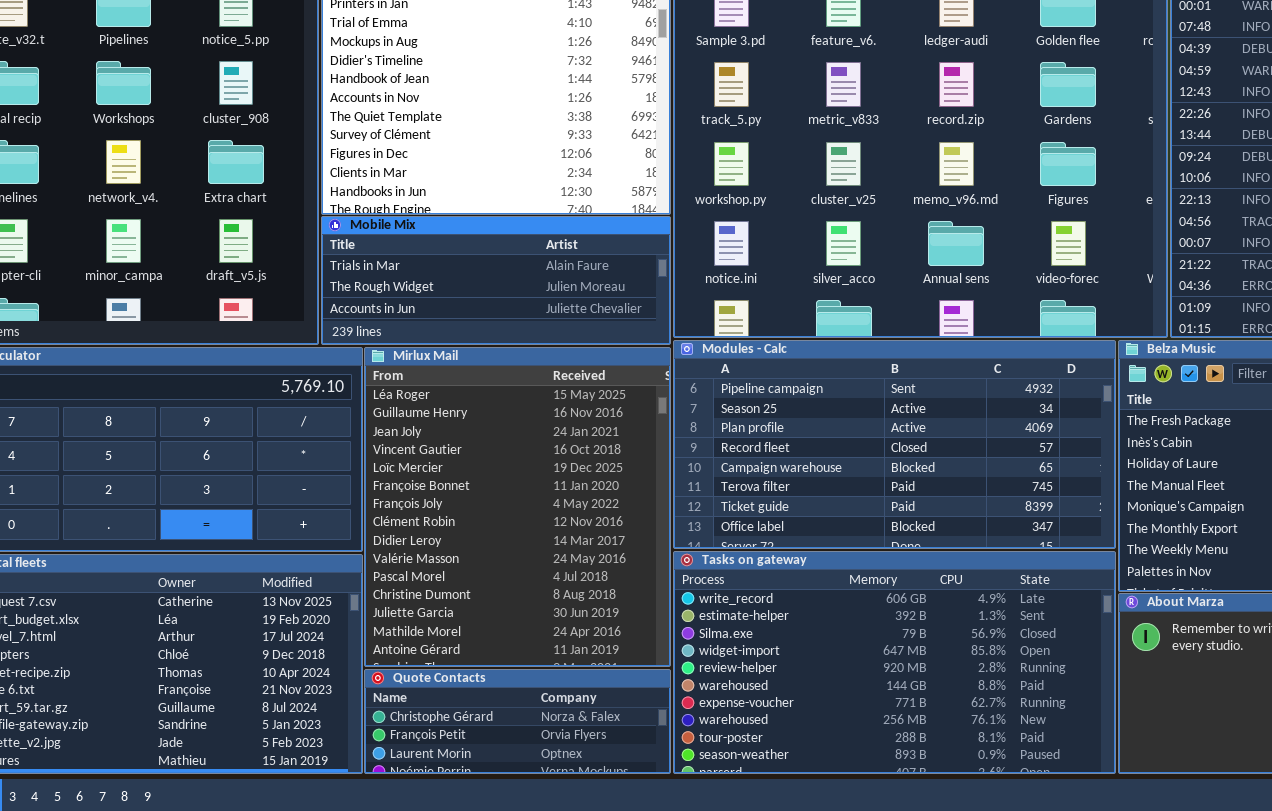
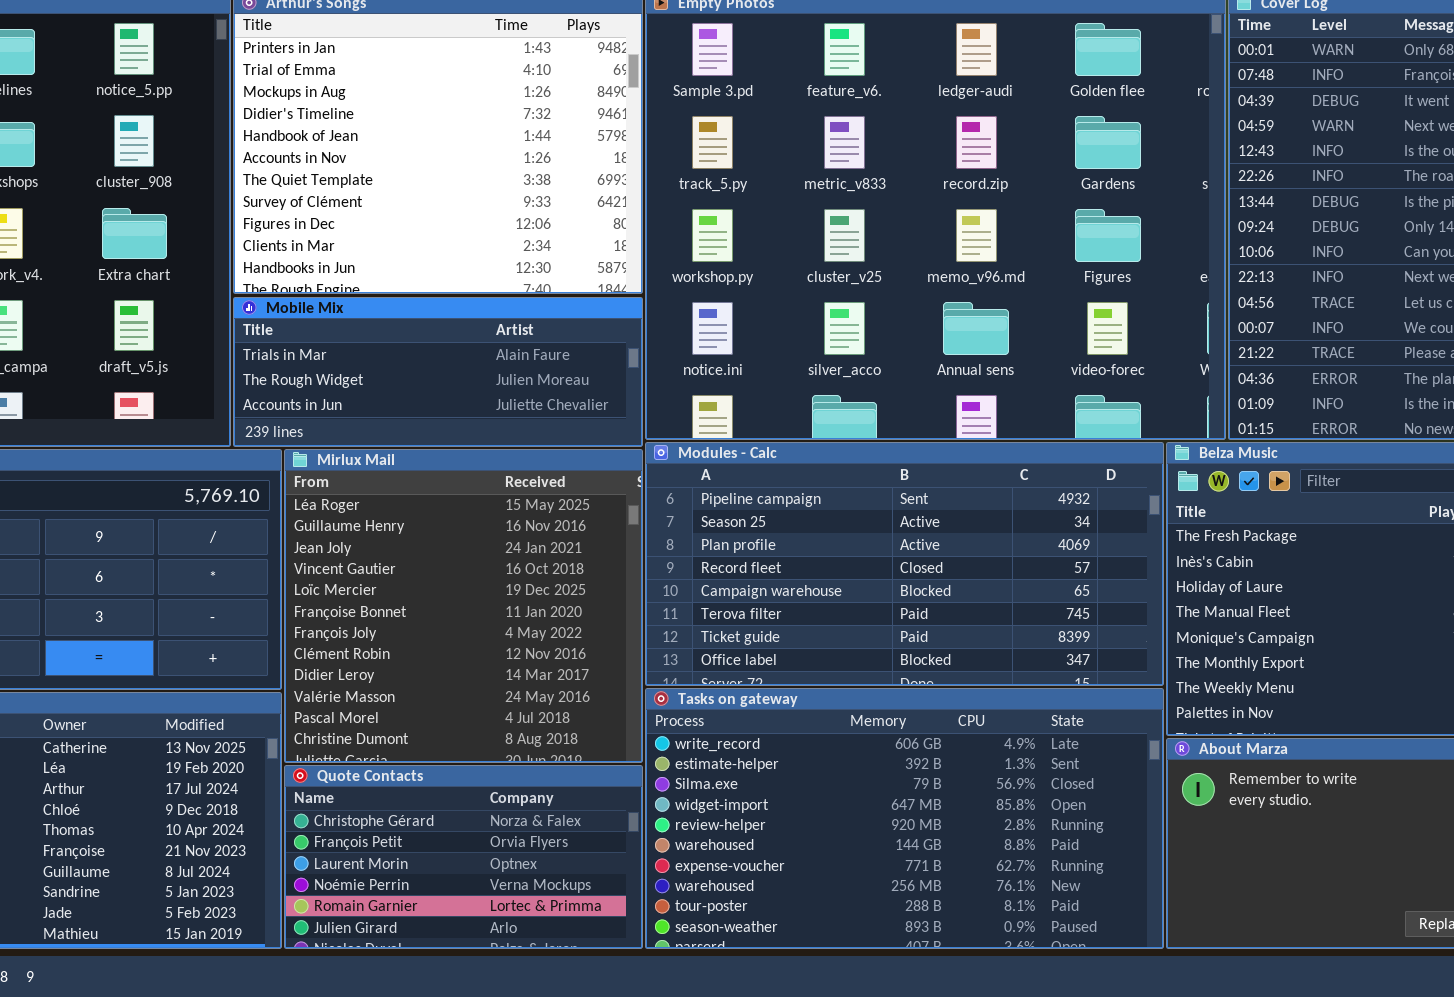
Mirlux Mail: [364,347,671,667] -> [284,449,643,763], resized
Quote Contacts: [364,669,671,774] -> [284,765,643,949], resized

